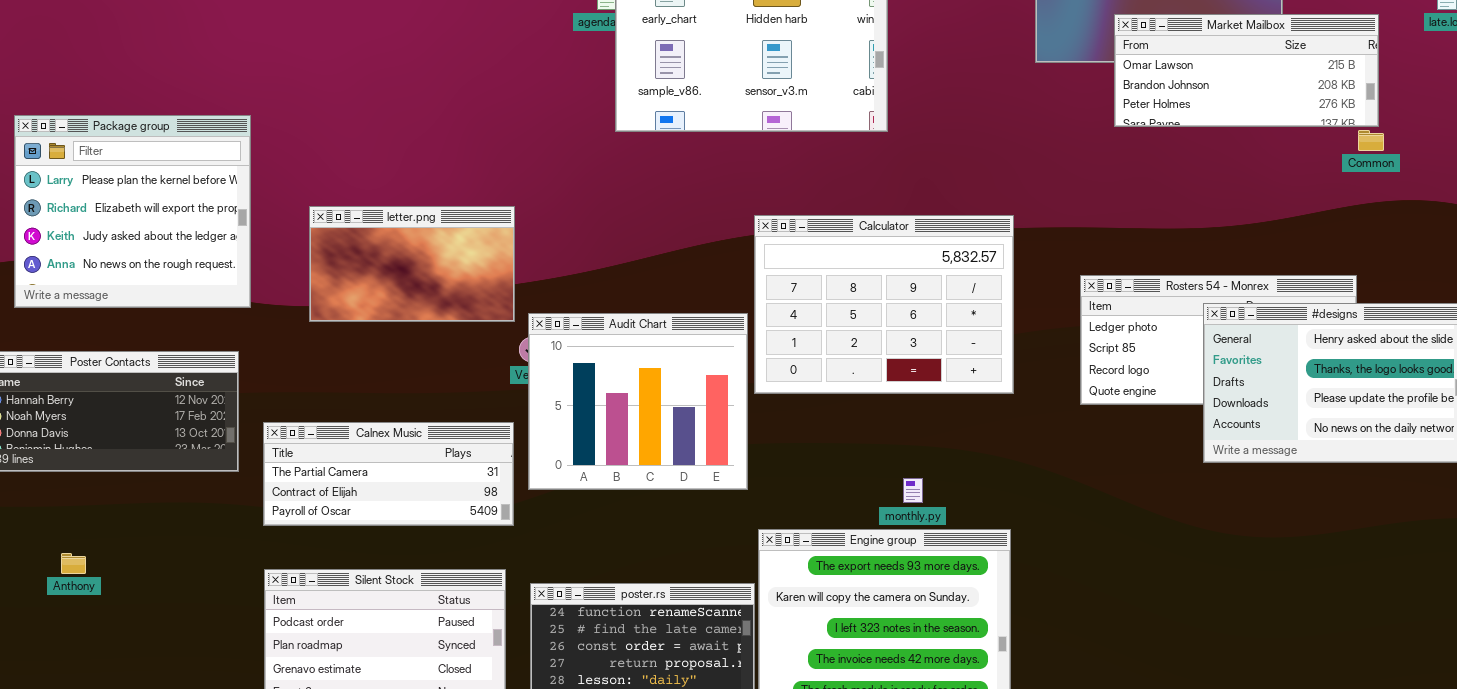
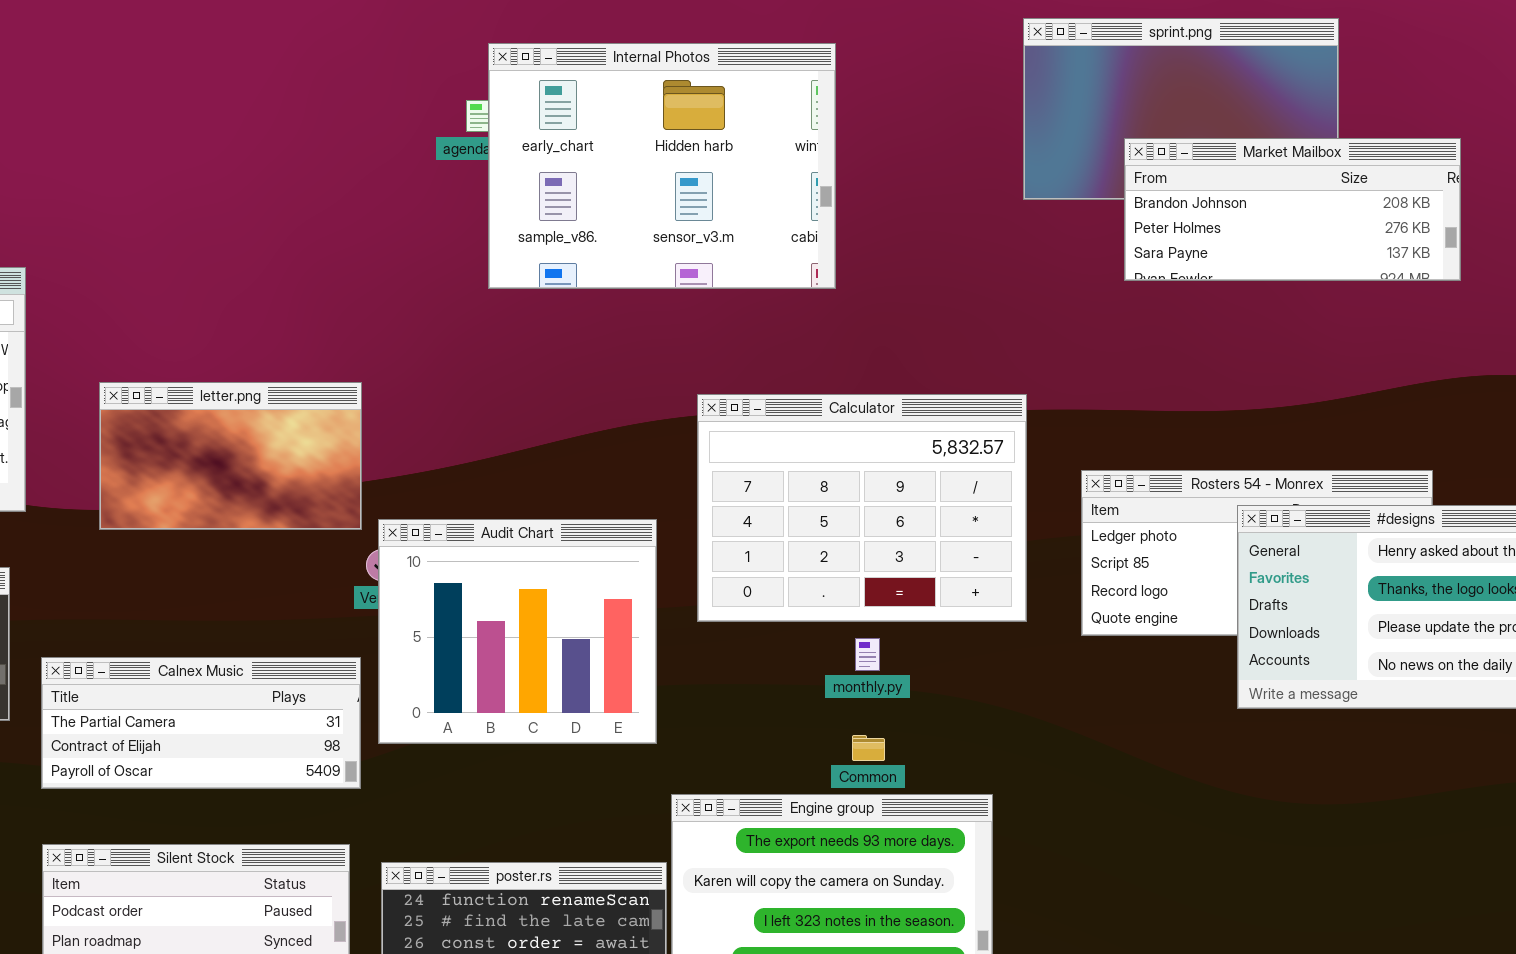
Market Mailbox: [1114,14,1379,127] -> [1124,138,1461,281], scrolled down 1 row
Common: [1358,130,1384,151] -> [852,735,885,761], moved
Calculator: [754,215,1014,394] -> [697,394,1027,622], moved
monthly.py: [903,478,923,503] -> [855,638,880,671], moved

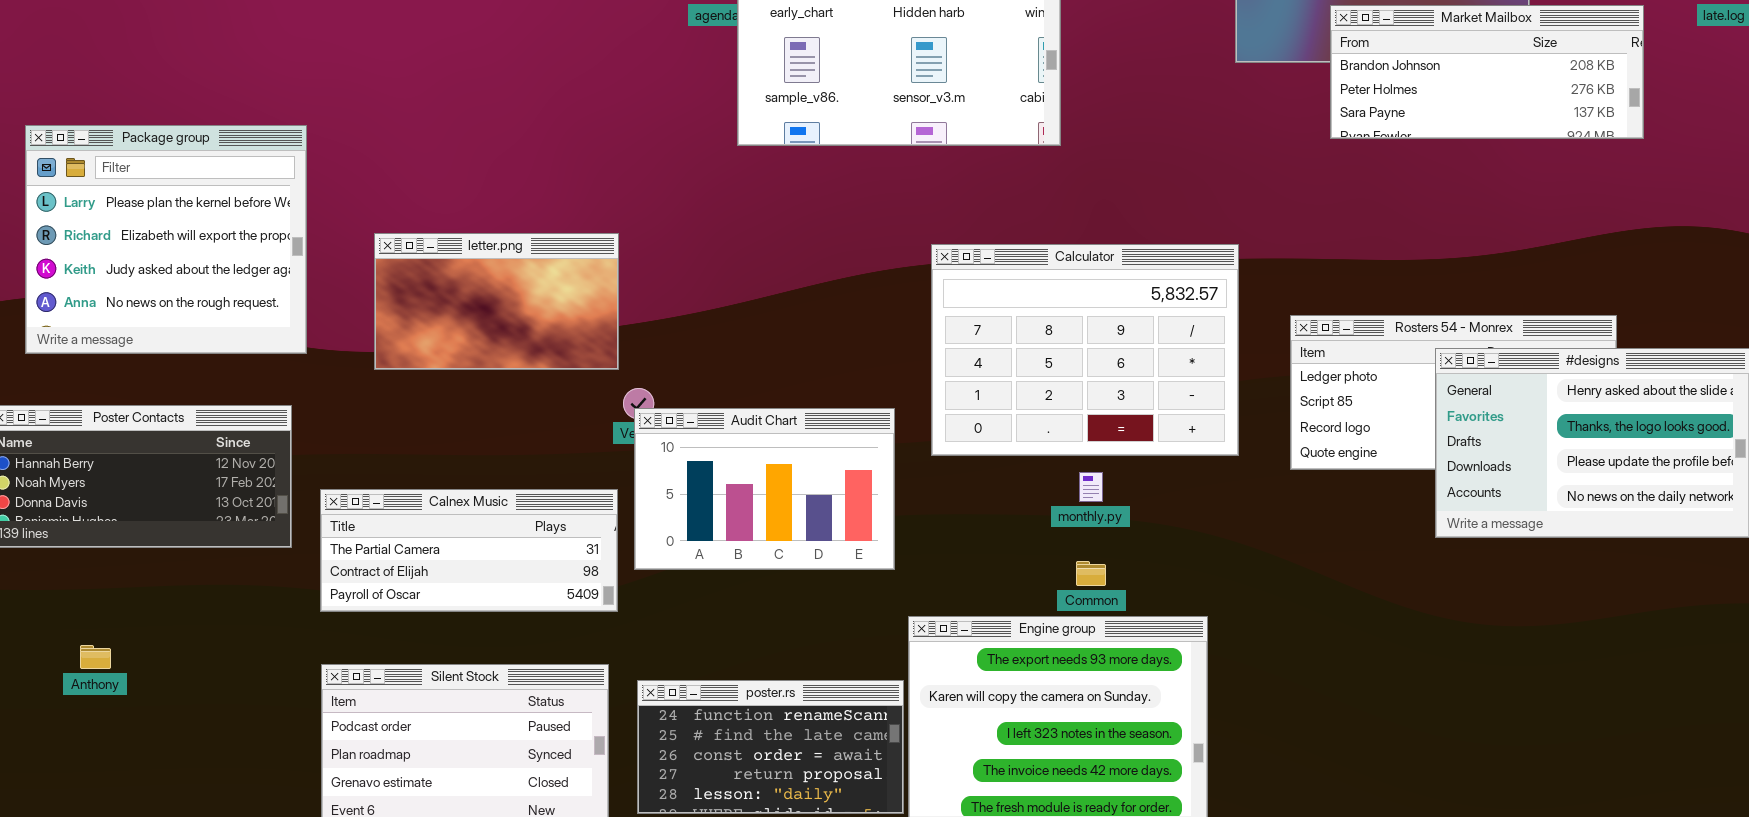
Audit Chart: [378,519,657,744] -> [634,408,895,570], resized

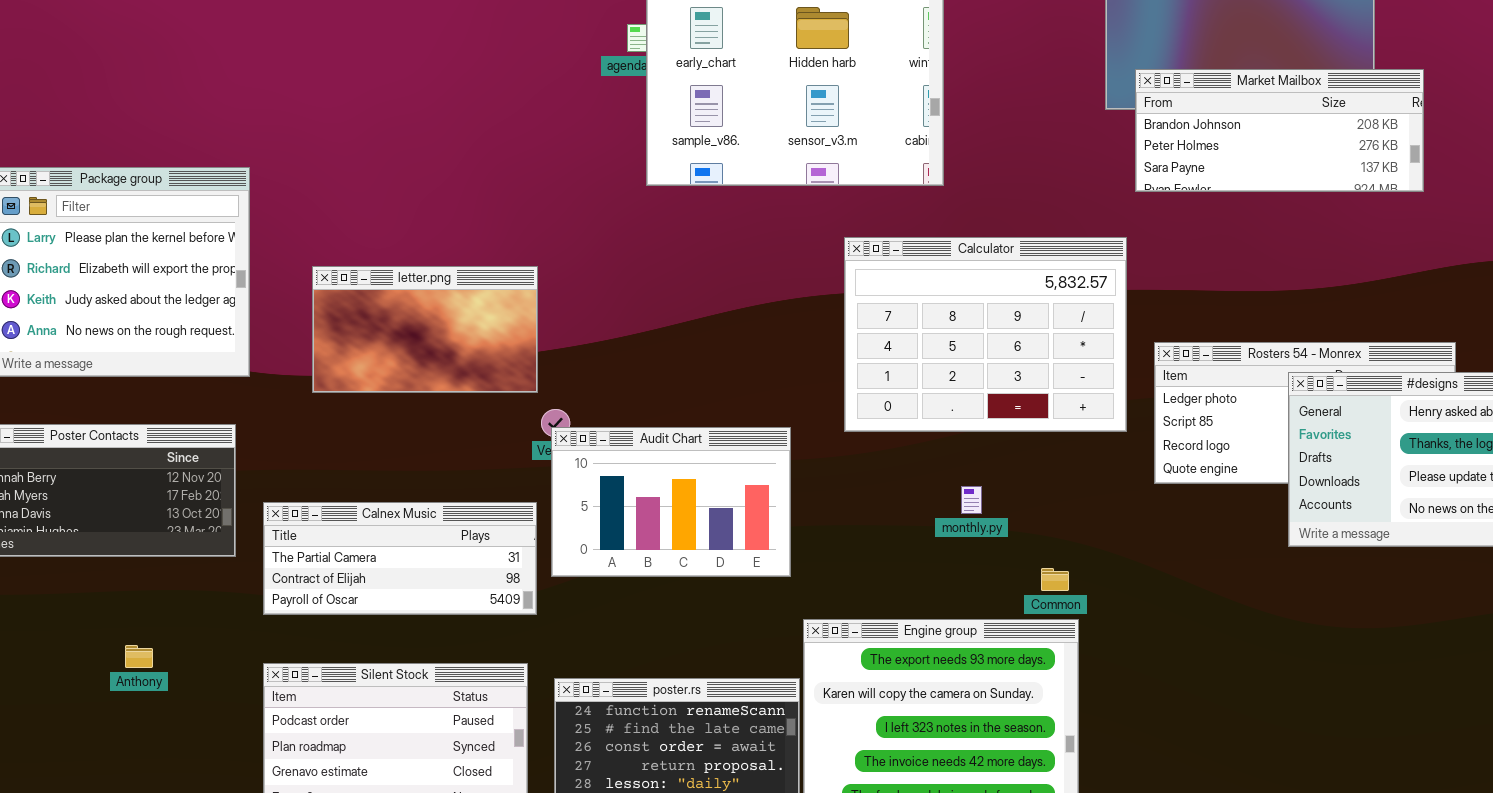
Market Mailbox: [1330,5,1644,139] -> [1135,69,1424,192], moved
Calculator: [931,244,1239,456] -> [844,237,1127,432], moved
Common: [1076,561,1106,586] -> [1041,568,1069,591], moved
Anthony: [80,645,111,669] -> [125,645,153,668], moved

